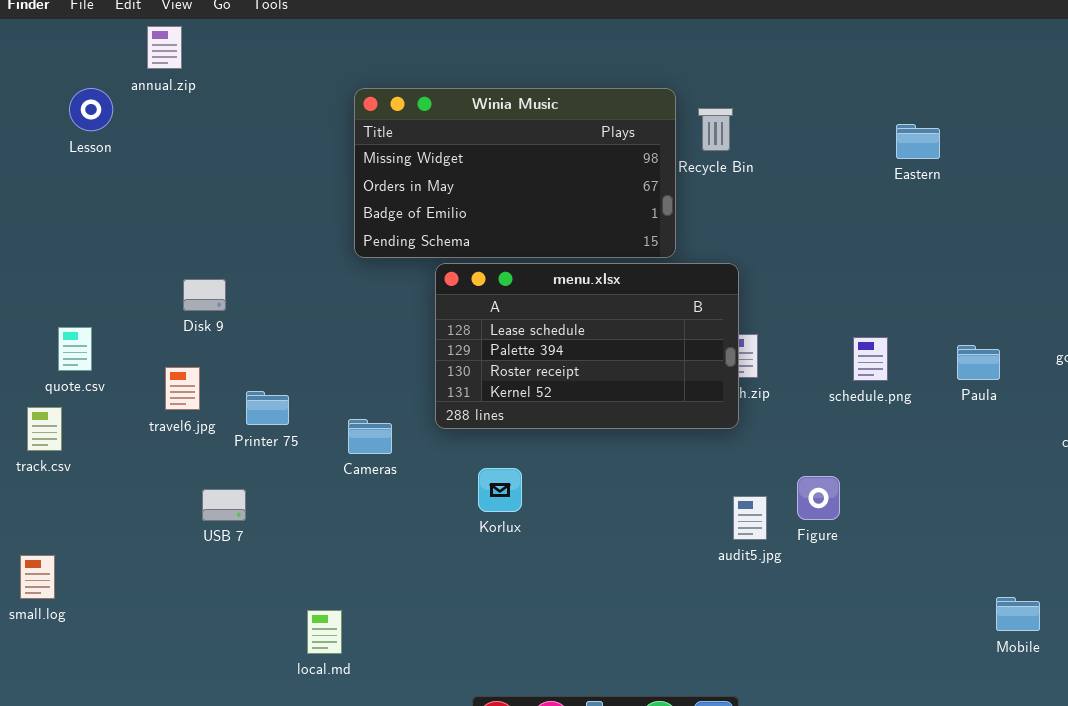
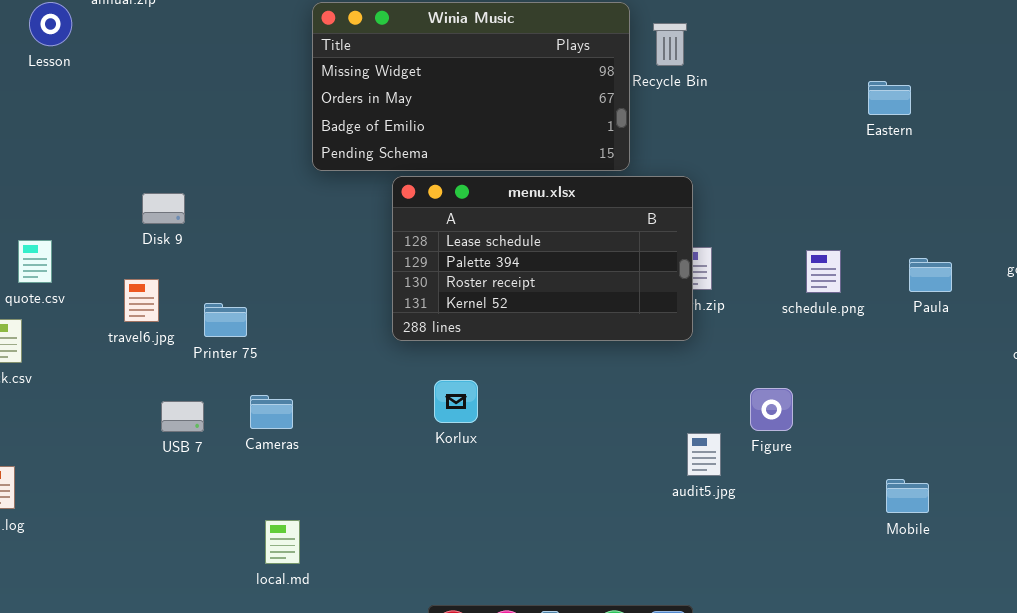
Eastern: [896,124,940,159] -> [868,81,911,115], moved
Cameras: [348,419,392,454] -> [250,395,293,429], moved
audit5.jpg: [733,496,767,540] -> [687,433,721,476], moved
Mobile: [996,597,1040,631] -> [886,479,929,513], moved

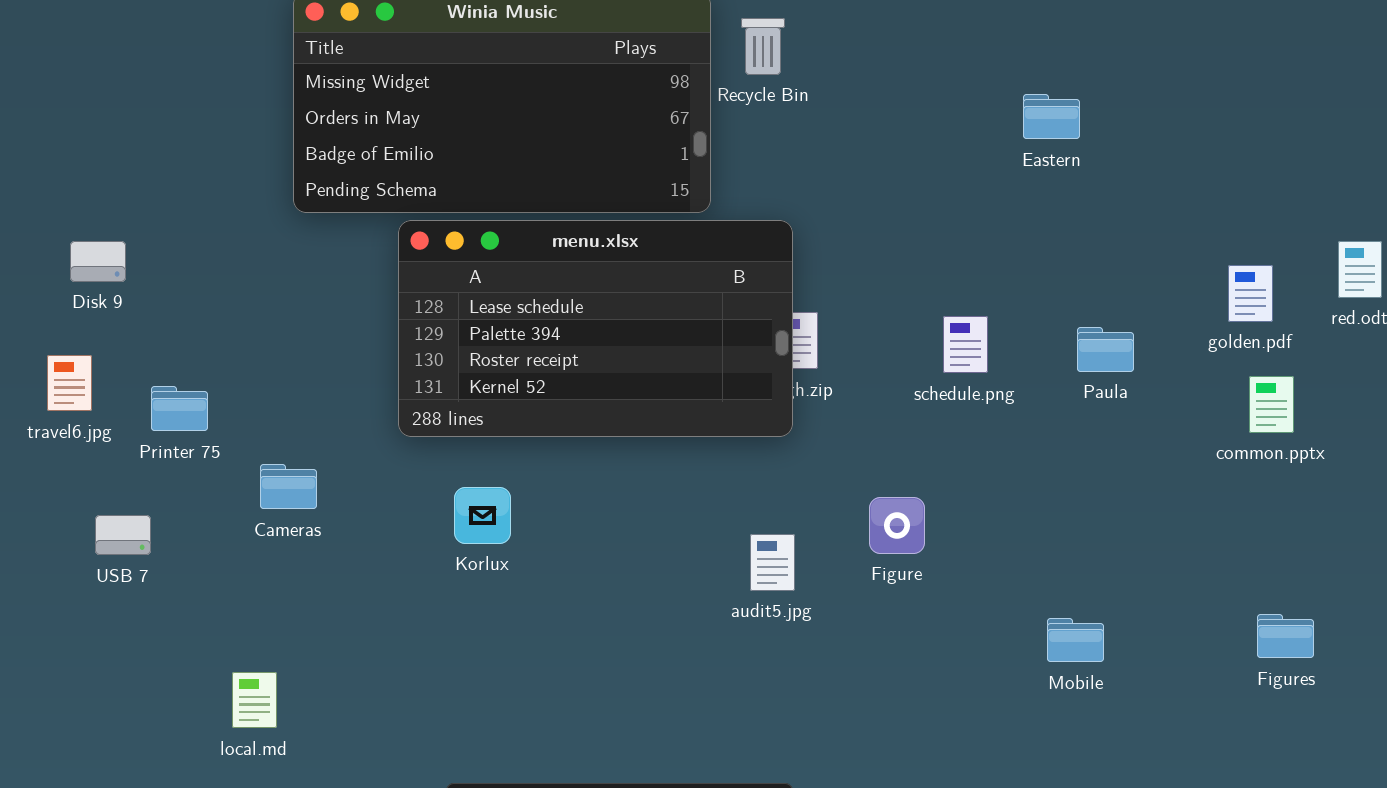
Cameras: [250,395,293,429] -> [260,464,317,509], moved
audit5.jpg: [687,433,721,476] -> [750,534,795,591], moved

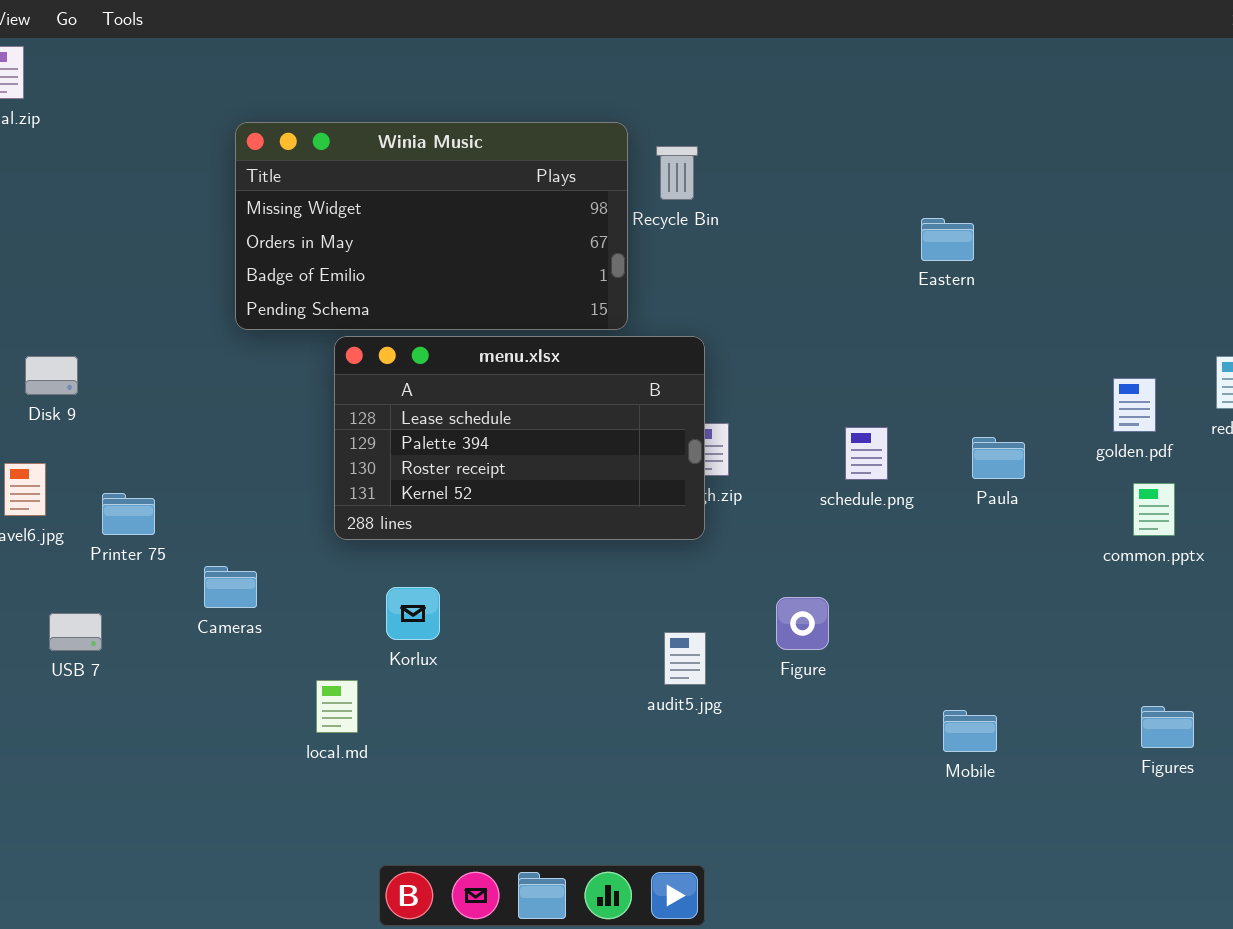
local.md: [232,672,277,728] -> [316,680,358,733], moved

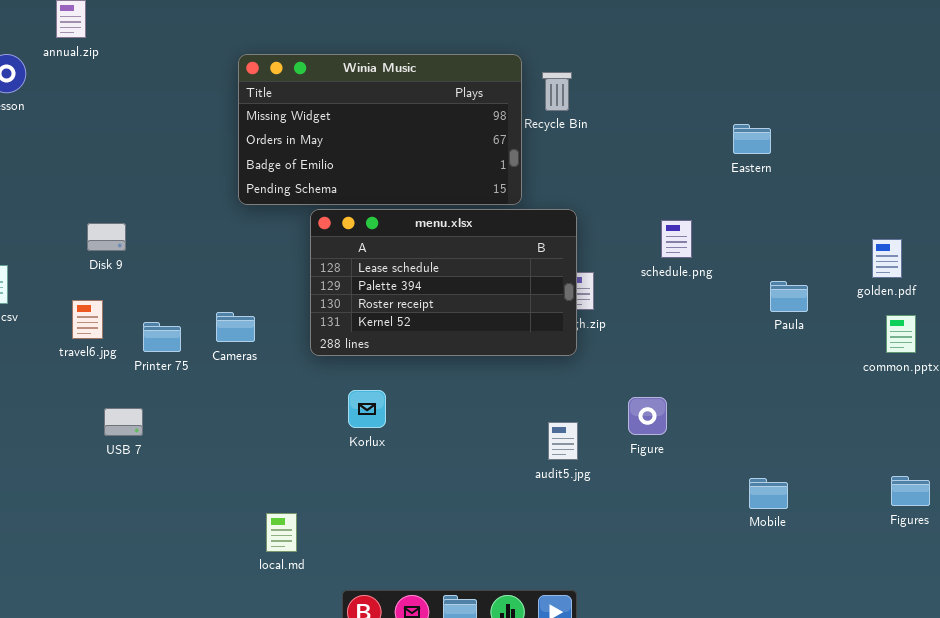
schedule.png: [845,427,888,480] -> [661,220,692,258], moved
Cameras: [204,566,257,608] -> [216,312,255,342], moved
local.md: [316,680,358,733] -> [266,513,297,552], moved

